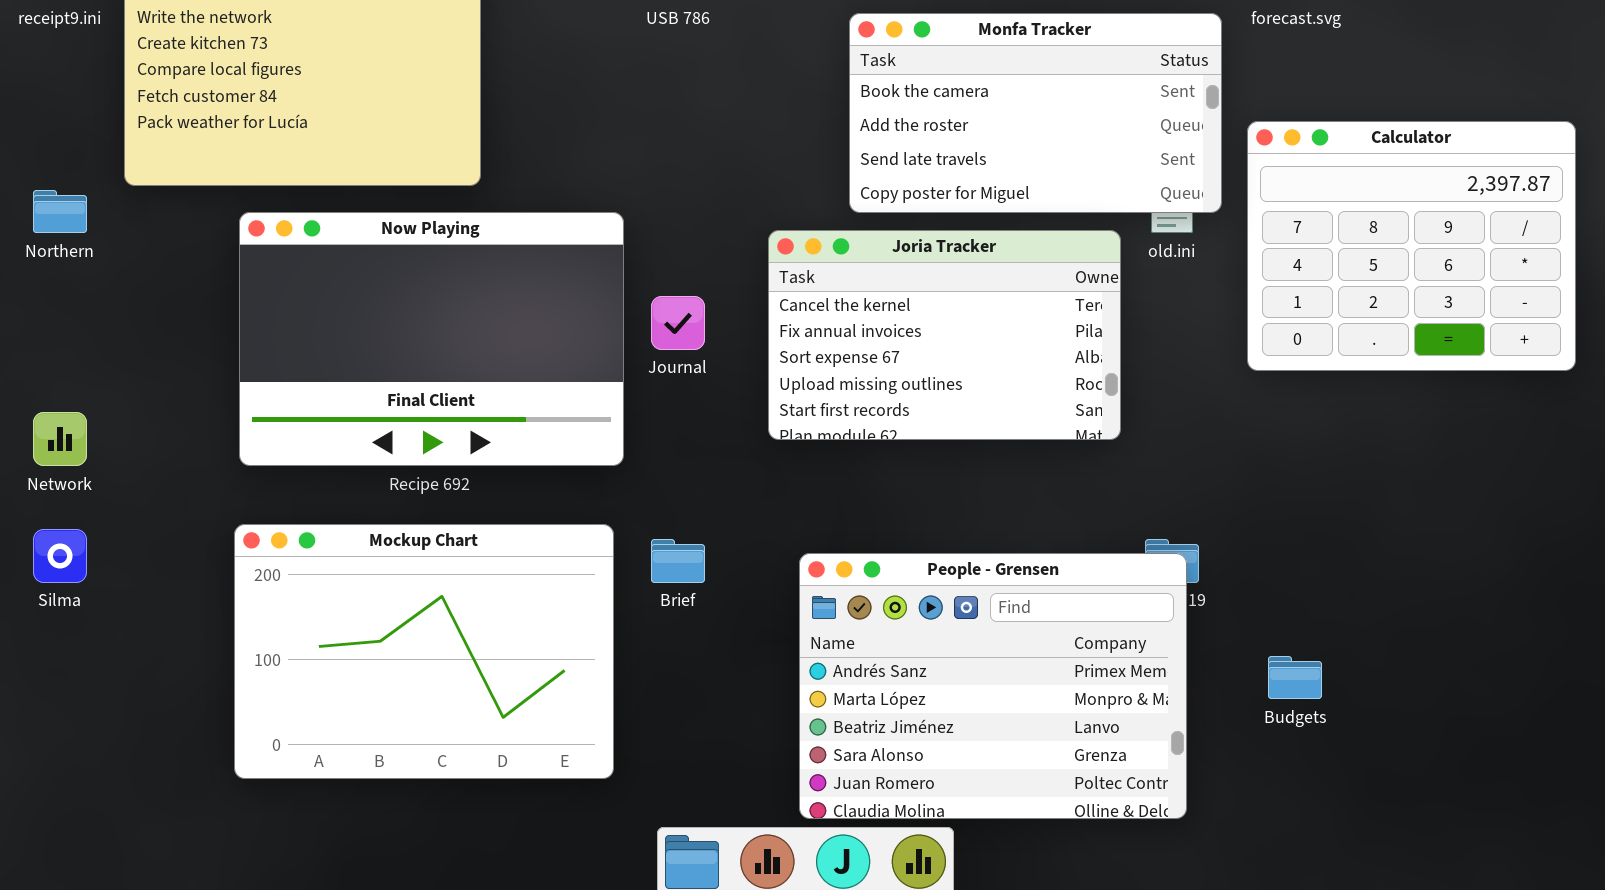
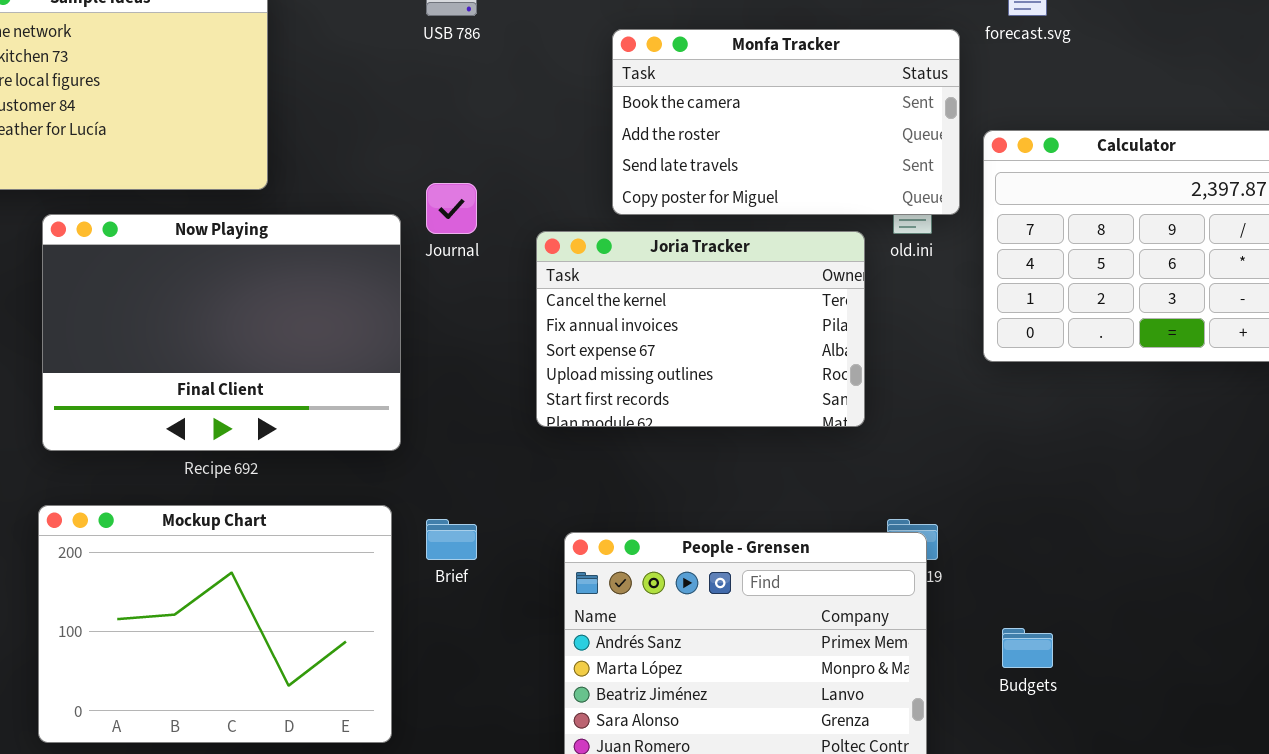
Journal: [651,296,705,350] -> [426,183,477,234], moved

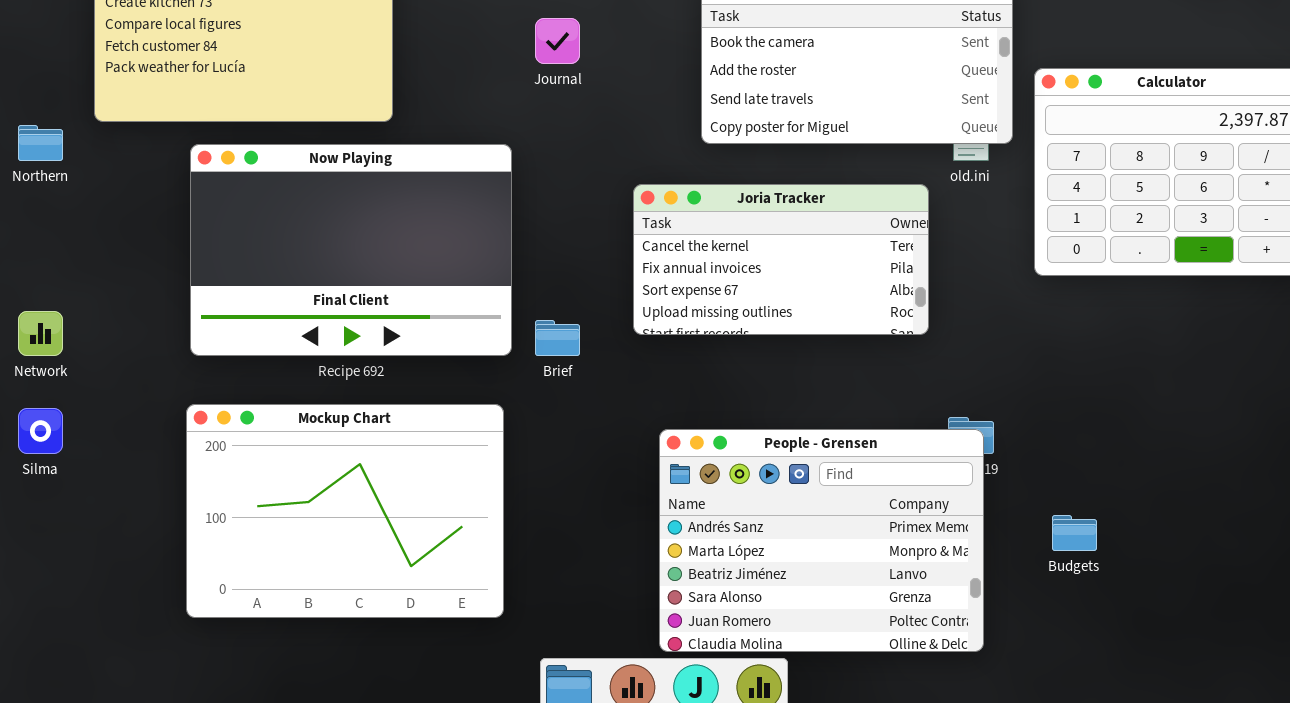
Journal: [426,183,477,234] -> [535,18,580,64], moved
Joria Tracker: [536,231,865,427] -> [633,184,929,335], resized
Brief: [426,519,477,560] -> [535,320,580,356], moved

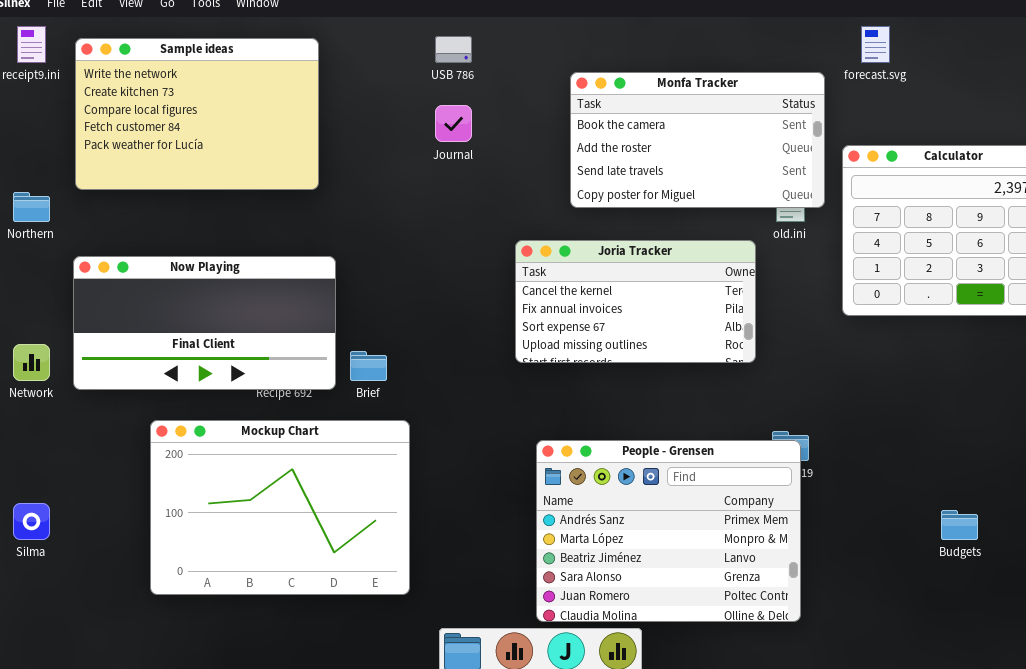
Now Playing: [190,144,512,356] -> [73,256,336,390], moved, resized
Brief: [535,320,580,356] -> [350,351,387,381], moved
Silma: [18,408,63,454] -> [13,503,50,540], moved
Budgets: [1052,515,1097,551] -> [941,510,978,540], moved

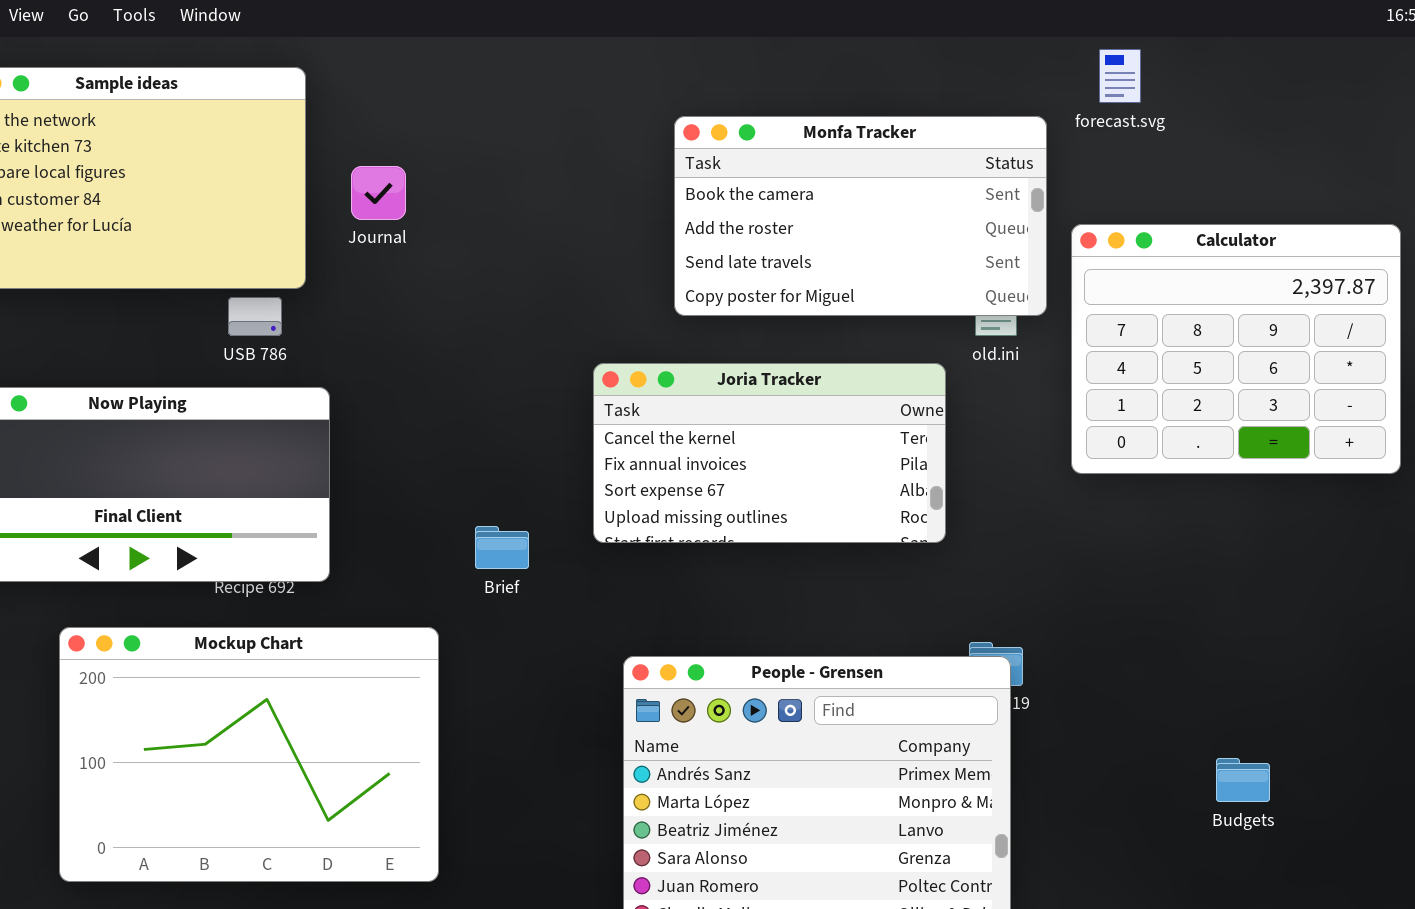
USB 786: [435,36,472,63] -> [228,297,282,336], moved
Journal: [435,105,472,142] -> [351,166,406,220], moved
Brief: [350,351,387,381] -> [475,526,529,569], moved

